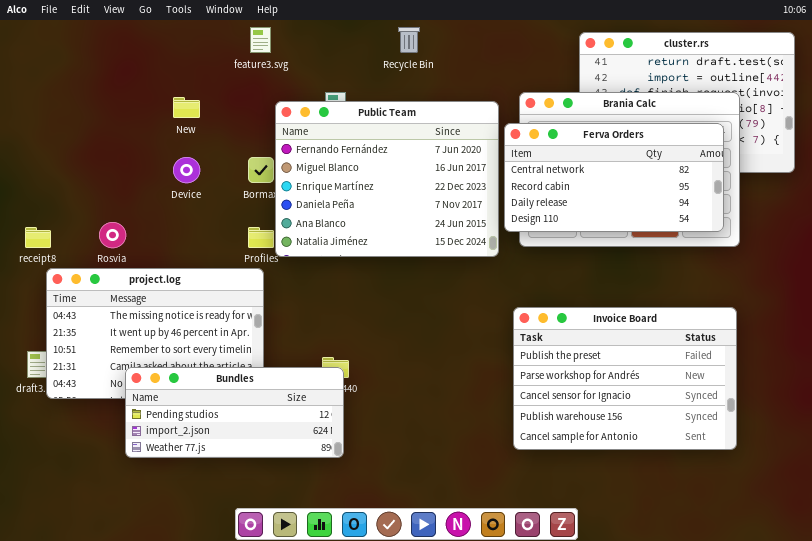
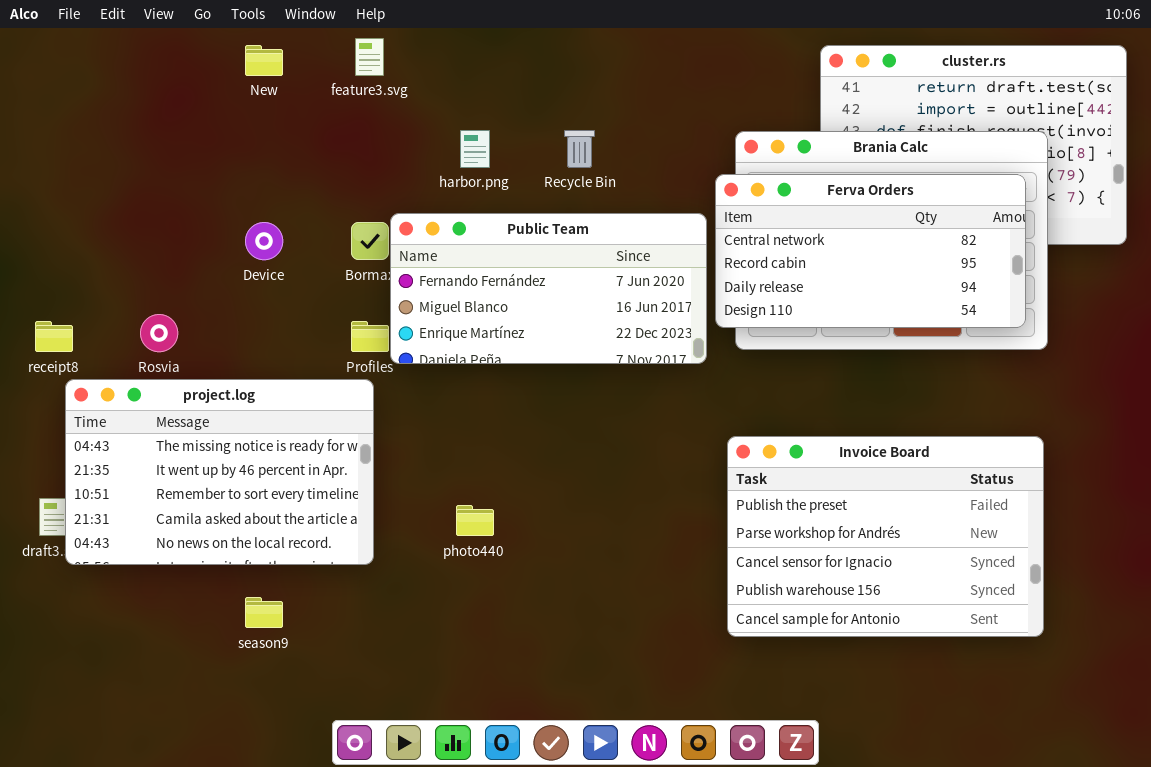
Recycle Bin: [398,27,420,53] -> [564,130,595,168], moved
New: [173,97,200,118] -> [245,45,283,76], moved
Public Team: [275,101,499,257] -> [390,213,707,364], resized
Bundles: [125,367,344,458] -> none, closed

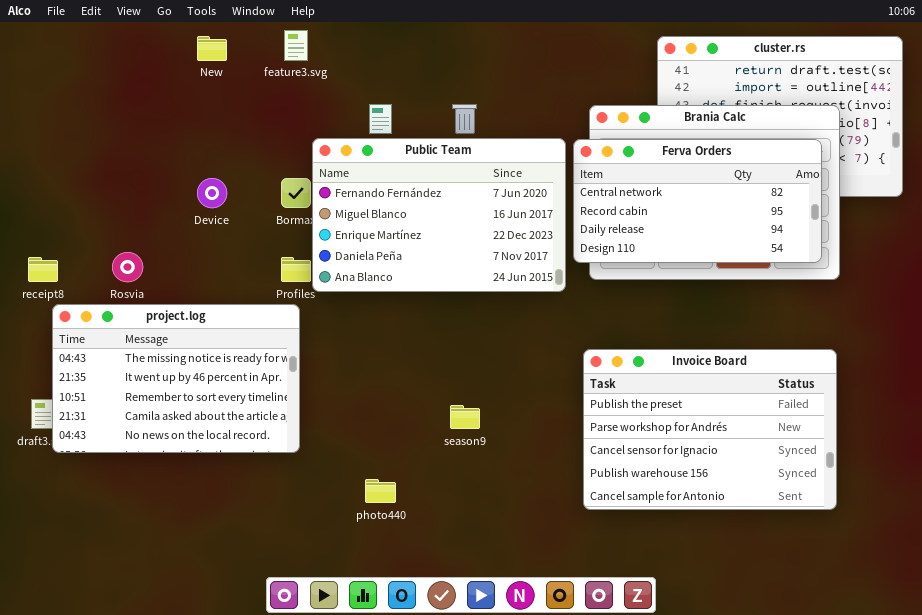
Public Team: [390,213,707,364] -> [312,138,566,292], resized
photo440: [456,505,494,536] -> [365,479,396,503], moved
season9: [245,597,283,628] -> [450,405,480,429], moved

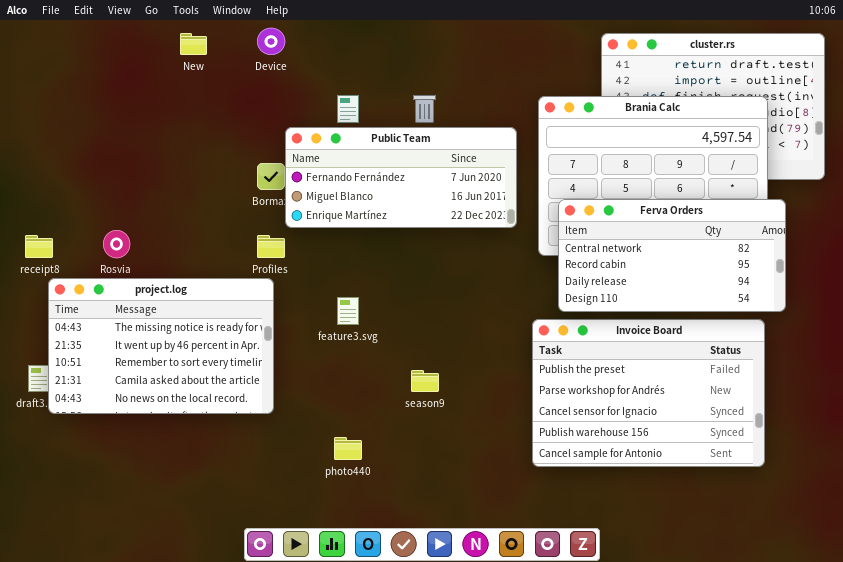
feature3.svg: [284,30,308,61] -> [337,297,359,325], moved
Public Team: [312,138,566,292] -> [285,127,517,228], resized
Ferva Orders: [573,139,822,263] -> [558,199,786,312], moved
Device: [197,178,227,208] -> [257,28,285,55], moved

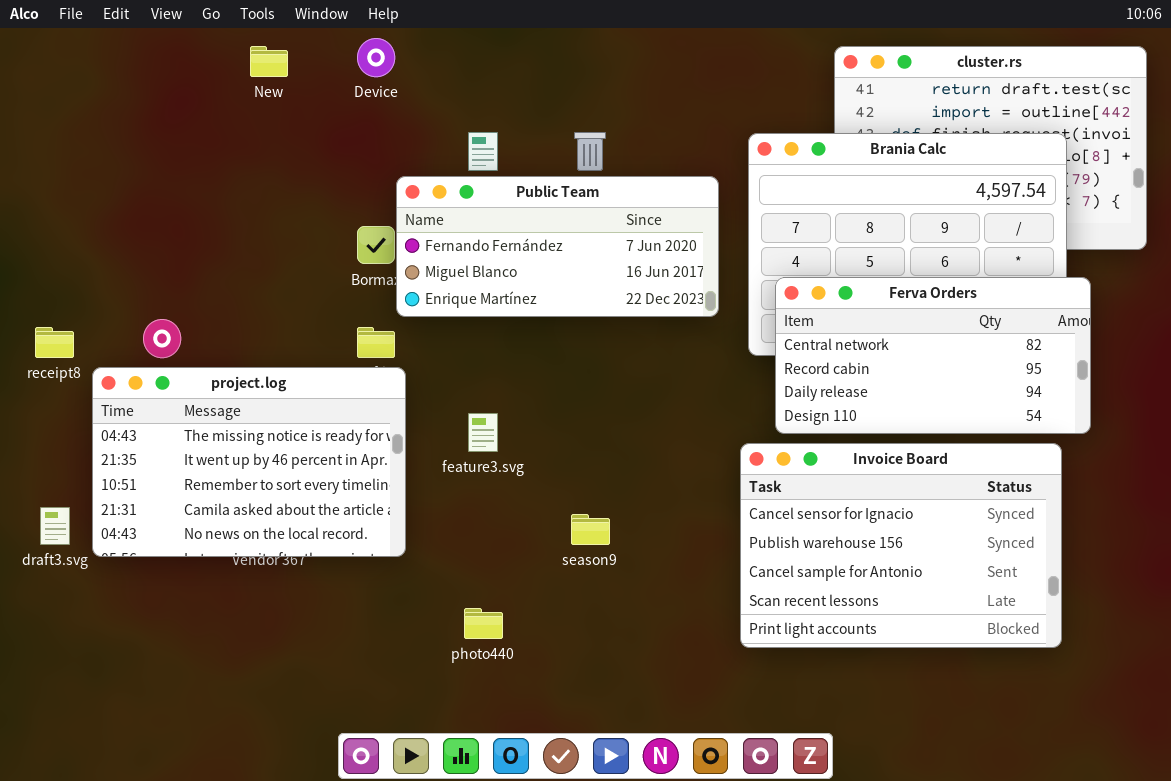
project.log: [48,278,274,414] -> [92,367,406,557], moved
Invoice Board: [532,319,765,467] -> [740,443,1062,648], scrolled down 2 rows

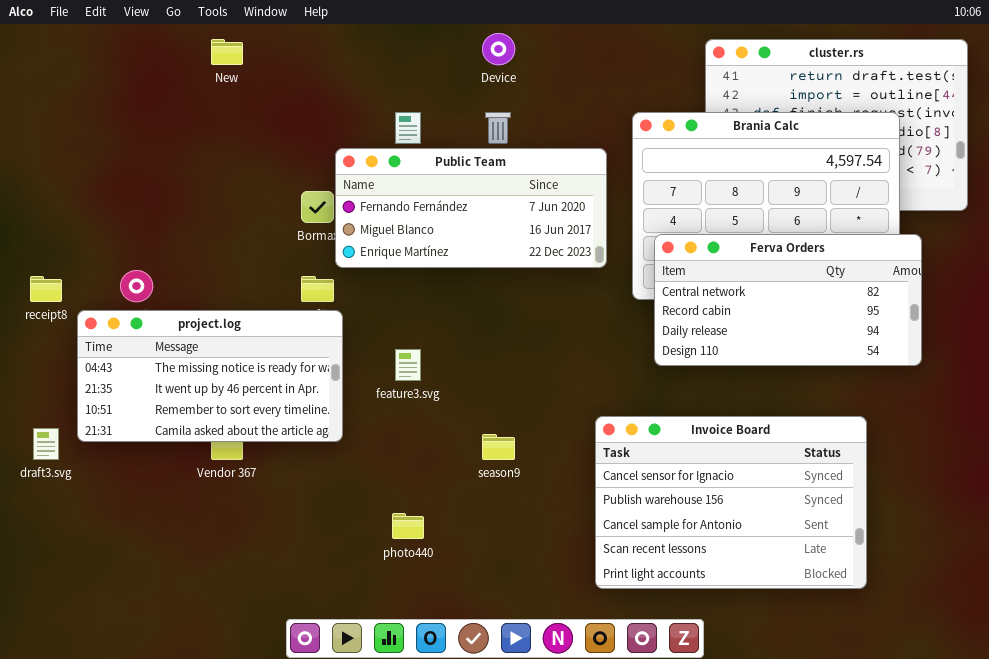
Device: [357,38,395,77] -> [482,33,515,65], moved
project.log: [92,367,406,557] -> [77,310,343,442], resized
Invoice Board: [740,443,1062,648] -> [595,416,867,589], moved

